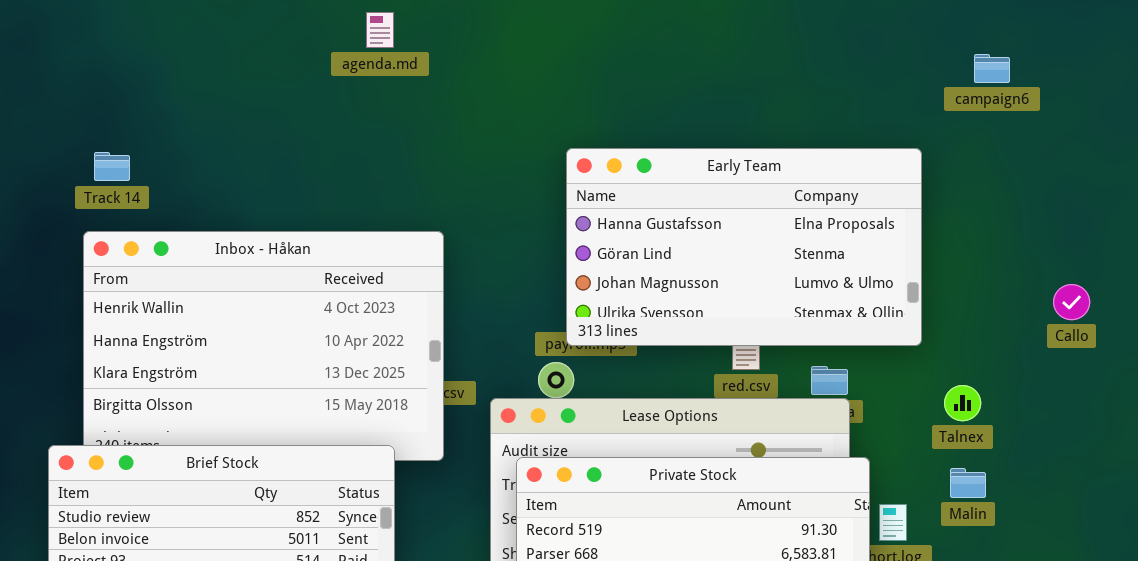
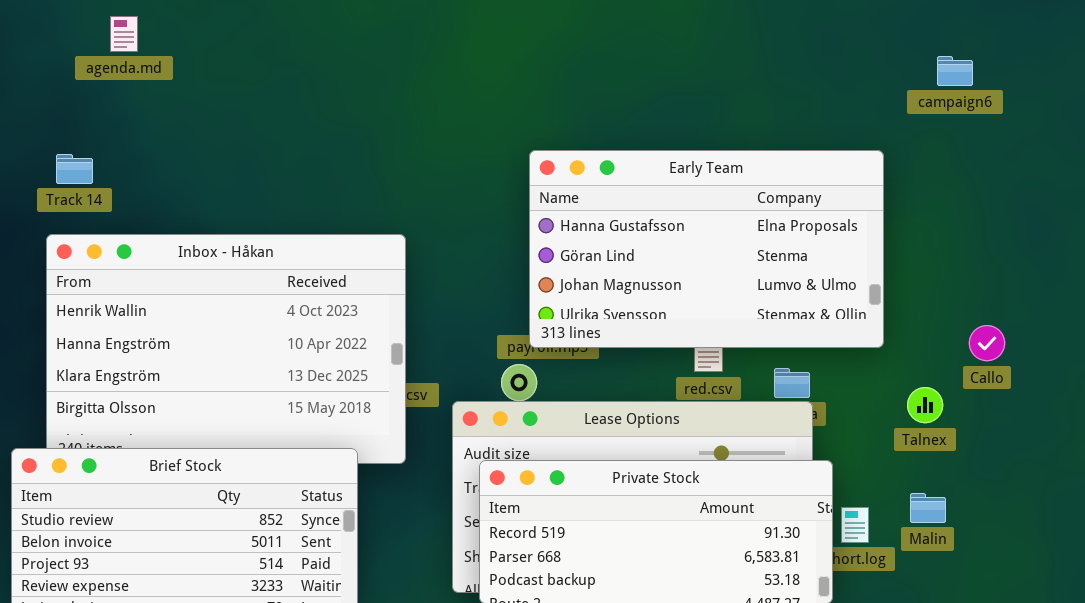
agenda.md: [366,12,394,48] -> [110,16,138,52], moved
Callo: [1053,284,1090,320] -> [969,325,1005,361], moved
Malin: [950,468,986,498] -> [910,493,946,523], moved

